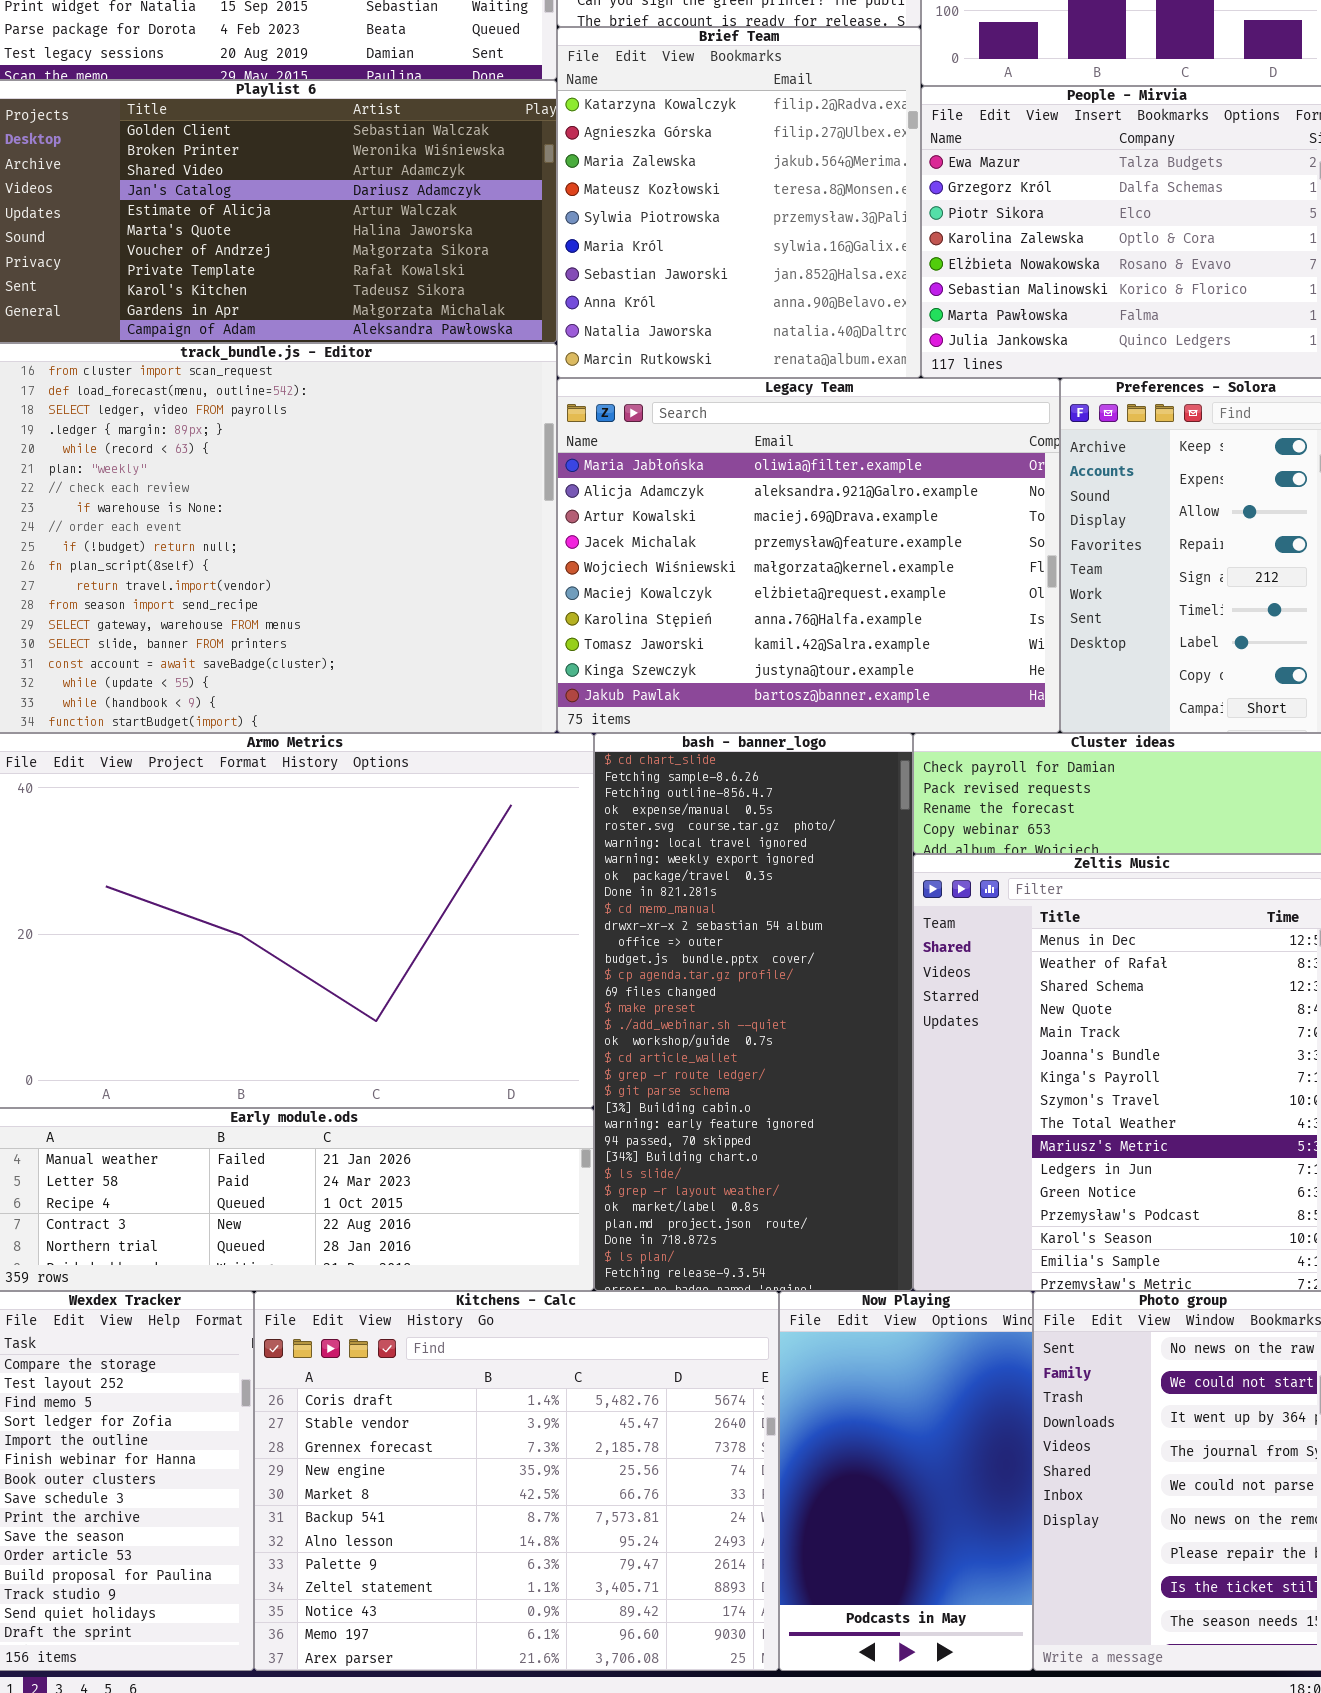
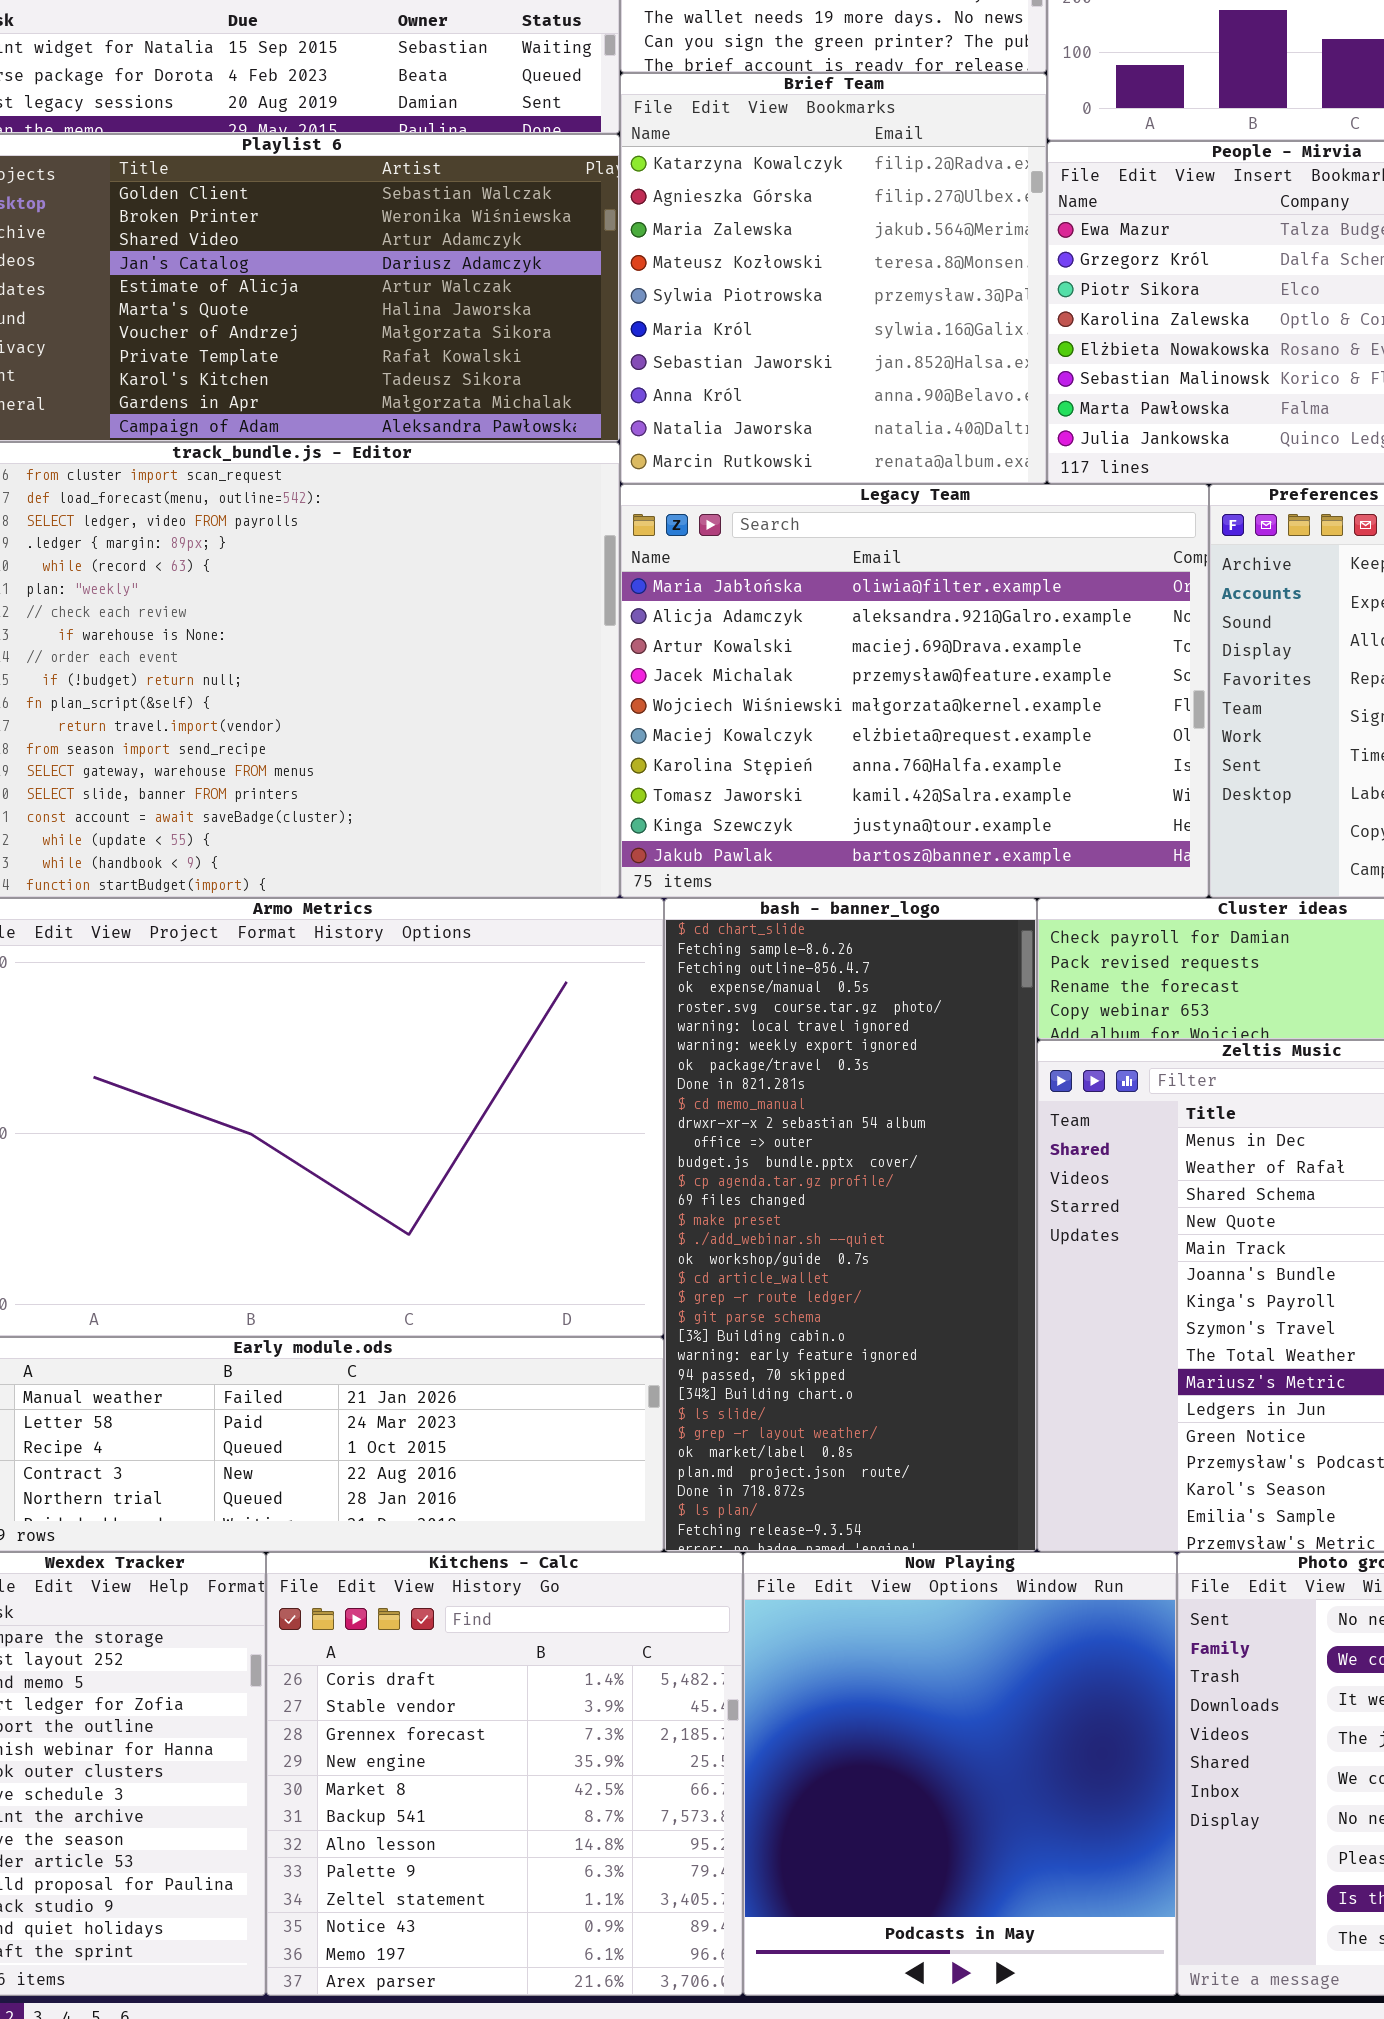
Kitchens - Calc: [254,1291,779,1671] -> [266,1552,743,1996], resized
Now Playing: [779,1291,1033,1671] -> [743,1552,1177,1996], resized

